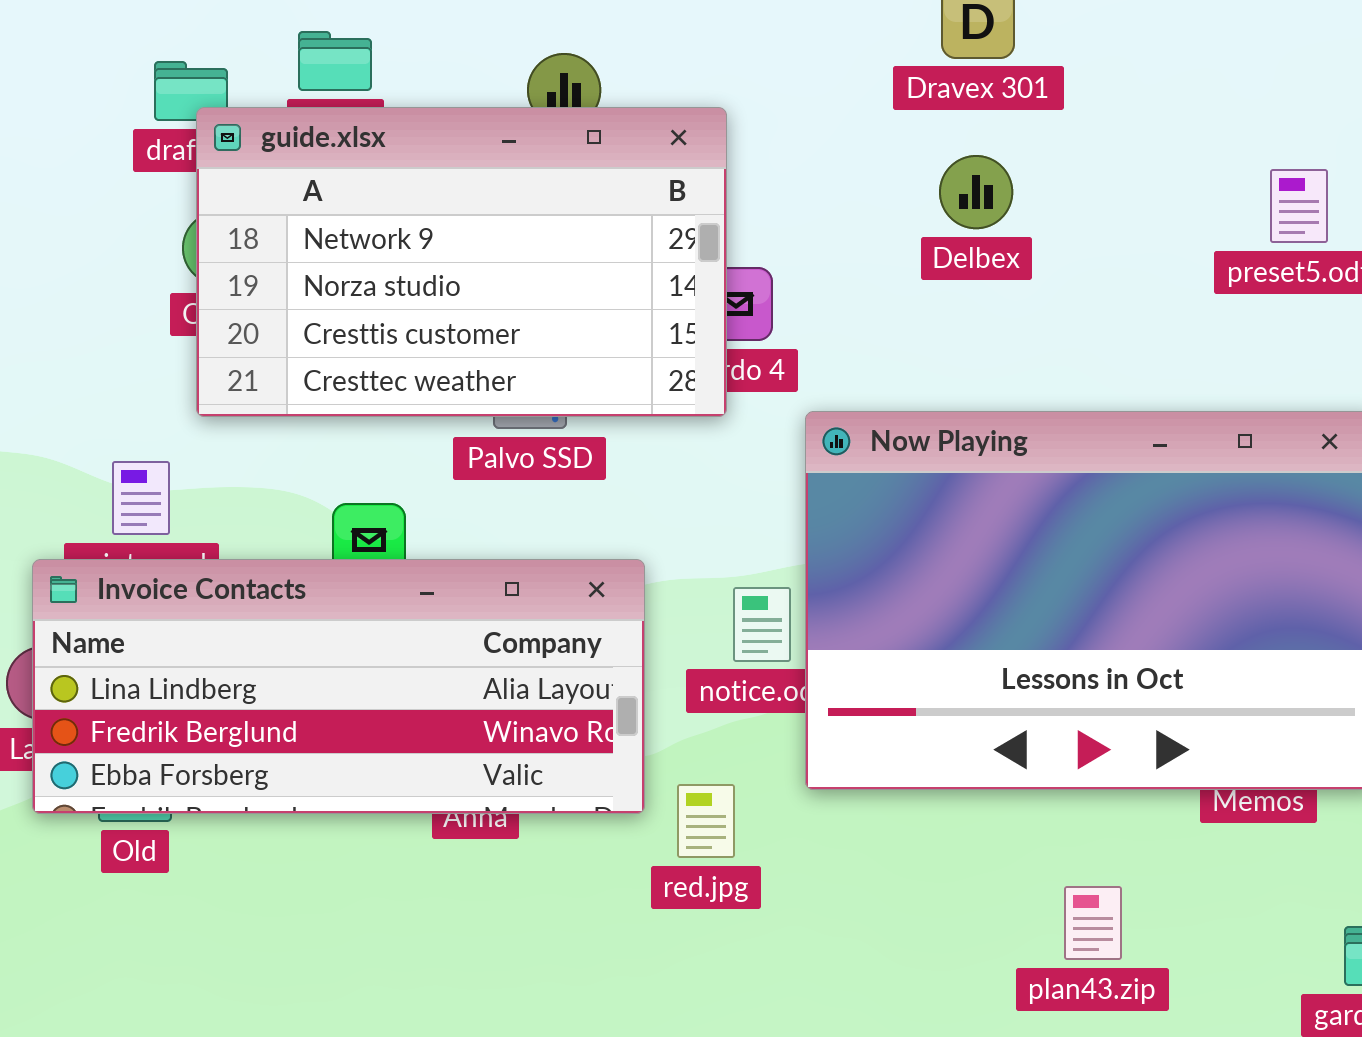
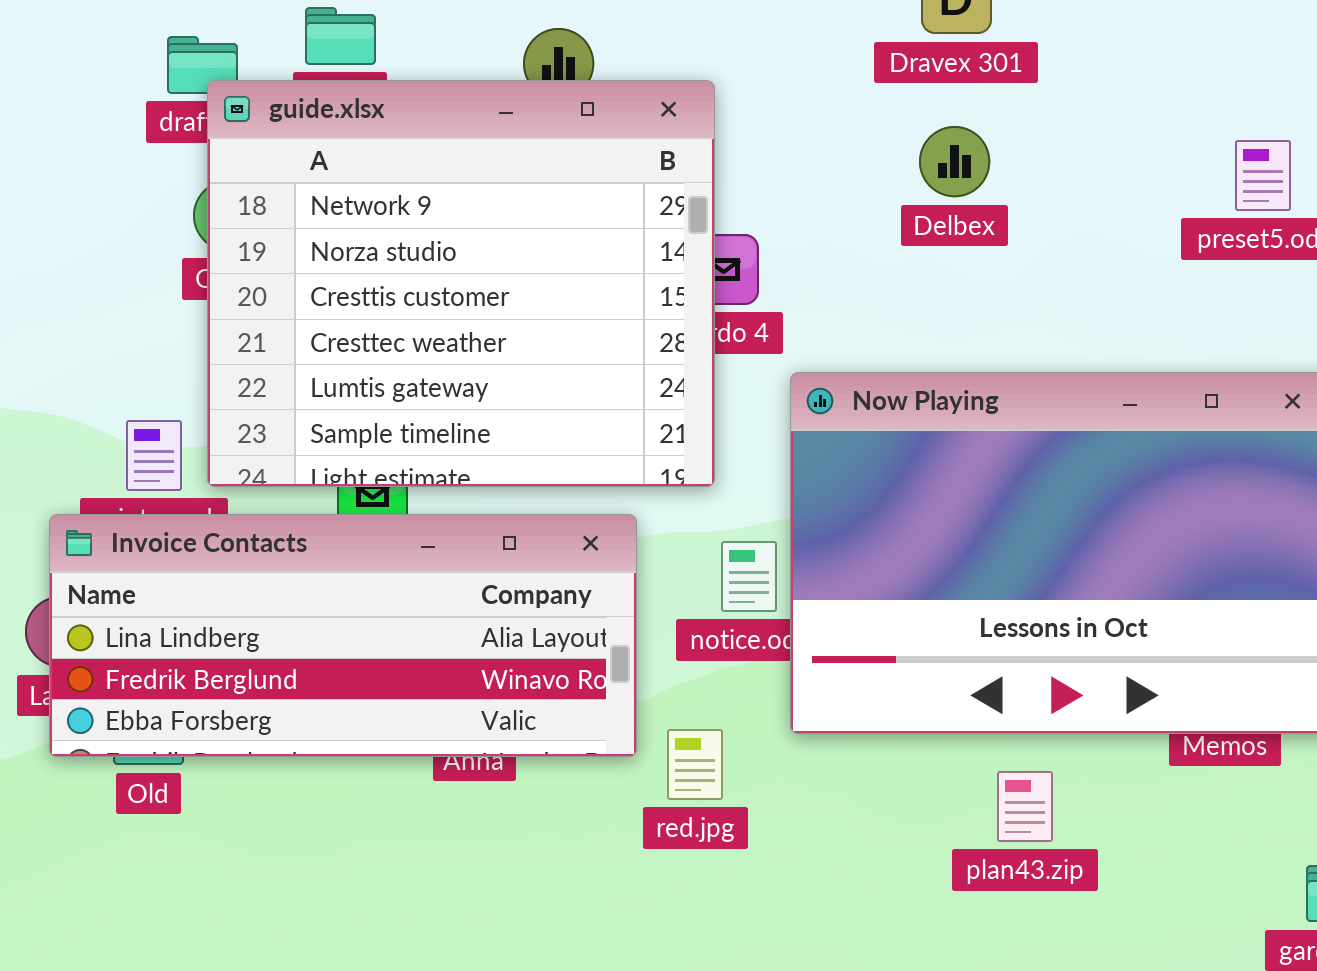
guide.xlsx: [196,107,727,417] -> [207,80,715,487], resized
plan43.zip: [1064,886,1122,960] -> [997,771,1053,842], moved

